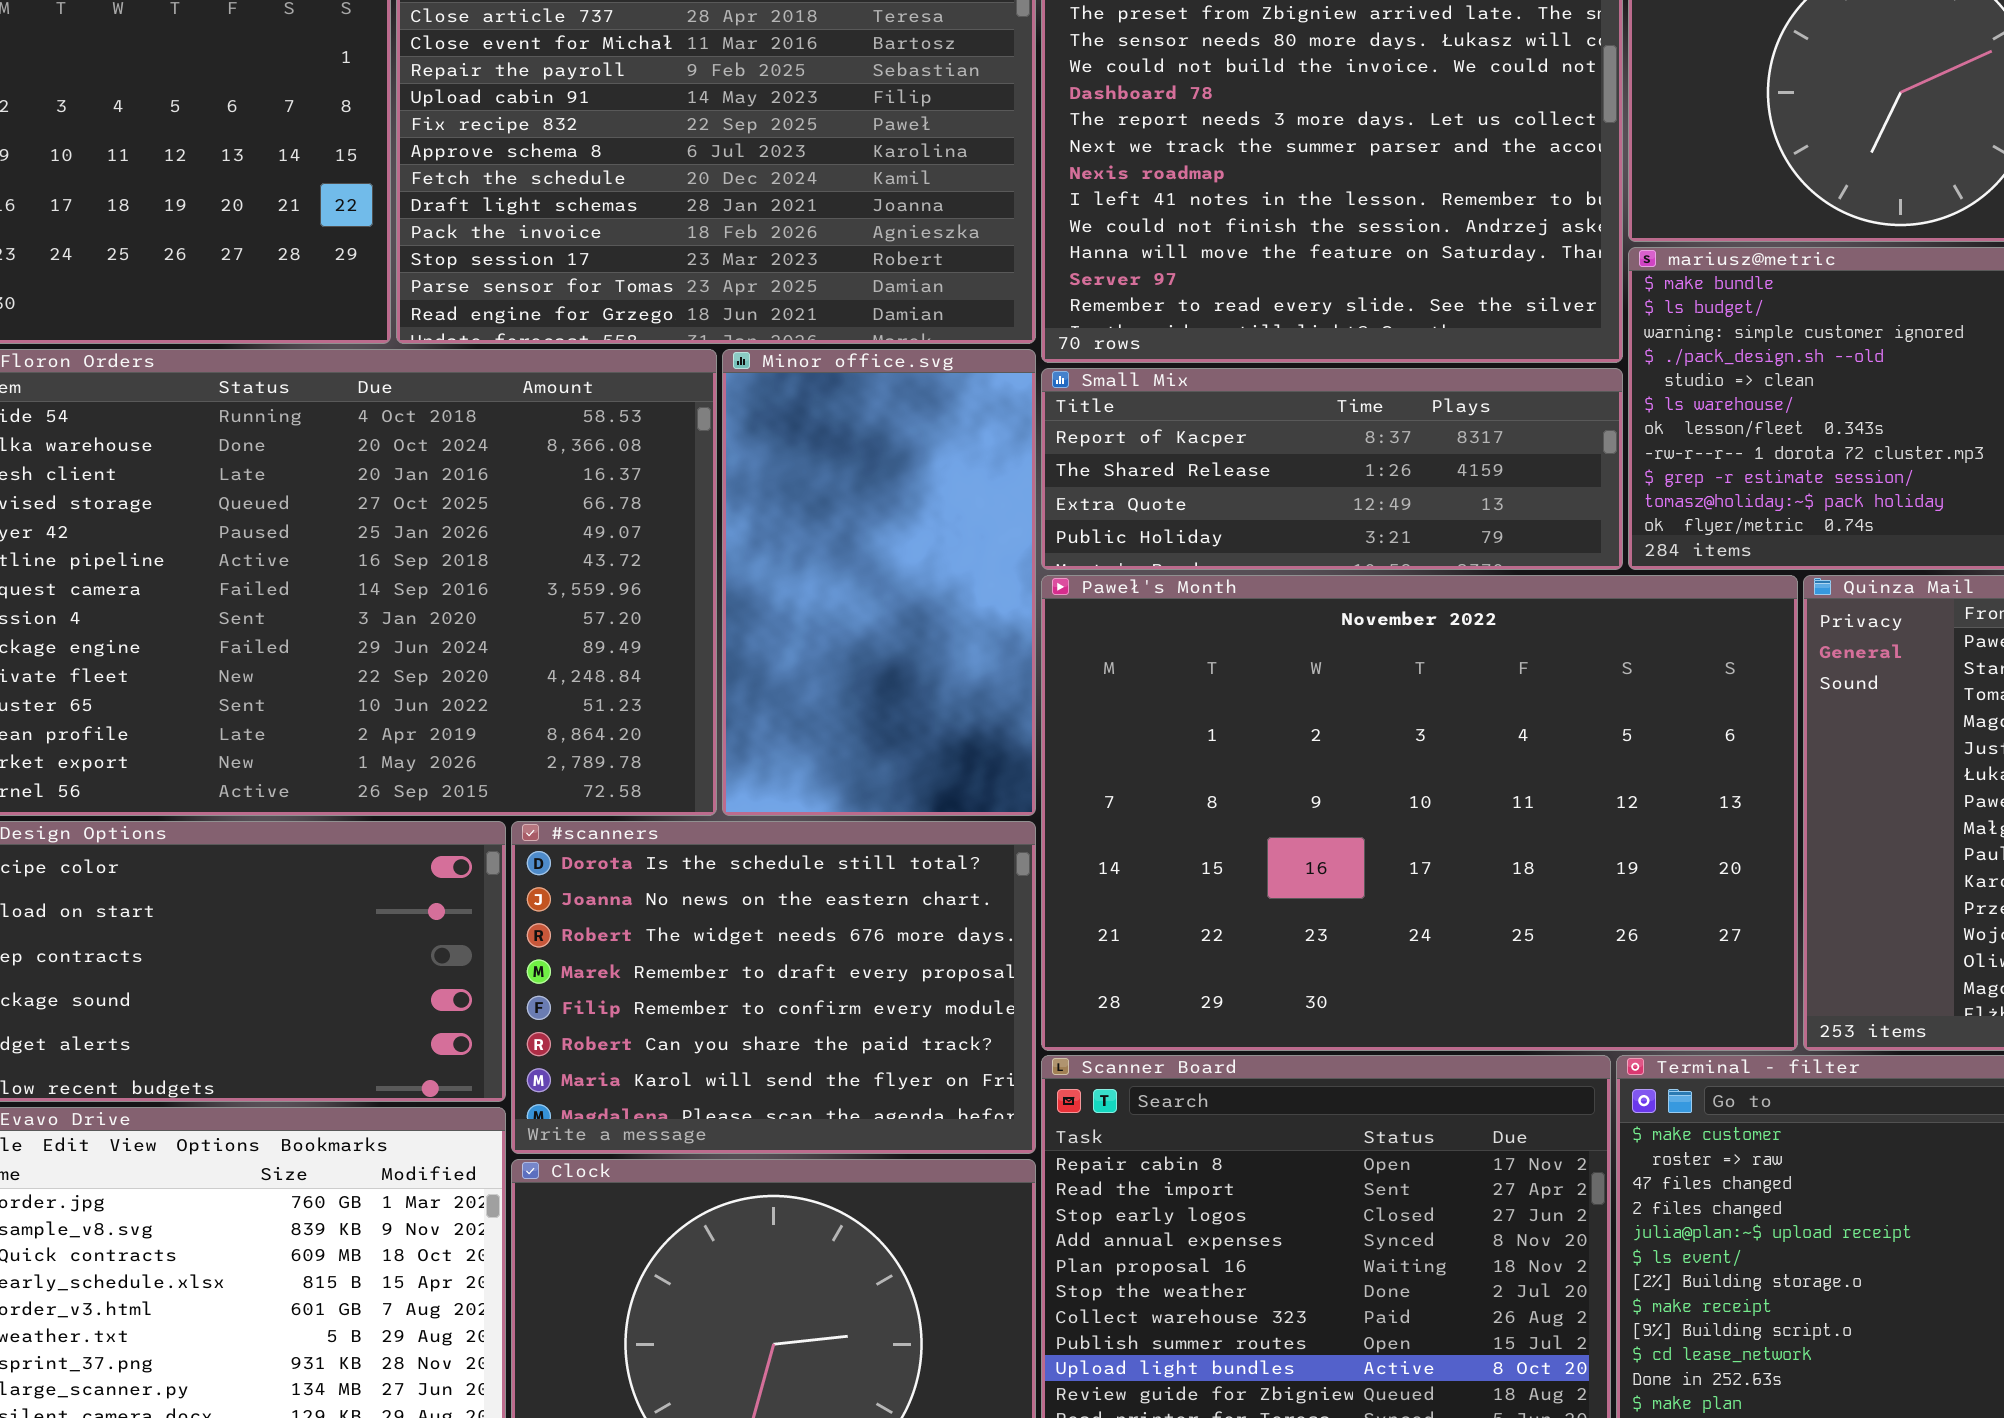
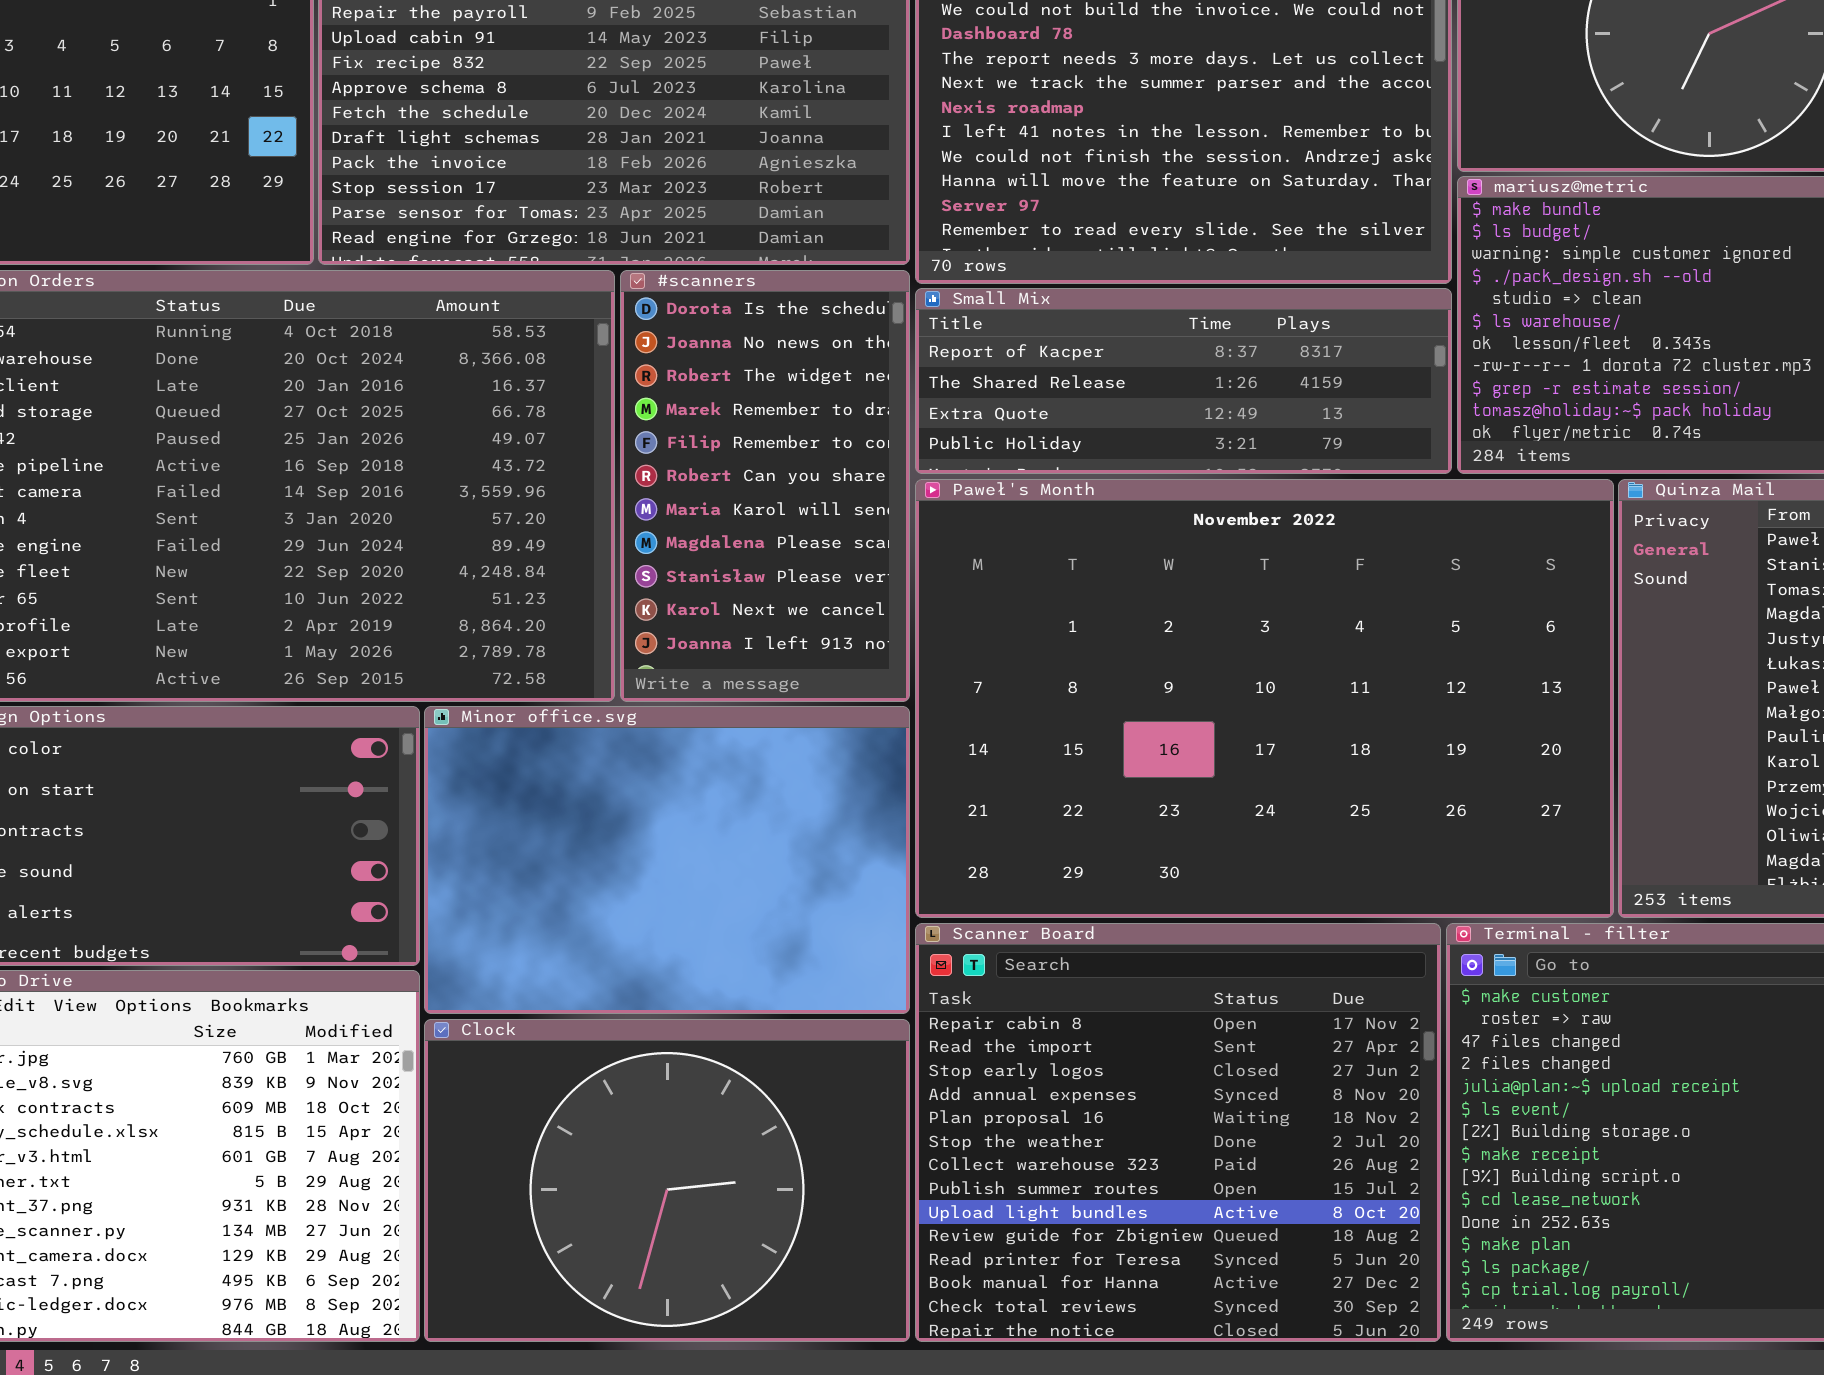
Minor office.svg: [722,349,1036,816] -> [424,706,910,1014], moved, resized
#scanners: [511,821,1036,1154] -> [620,270,910,702], moved, resized

